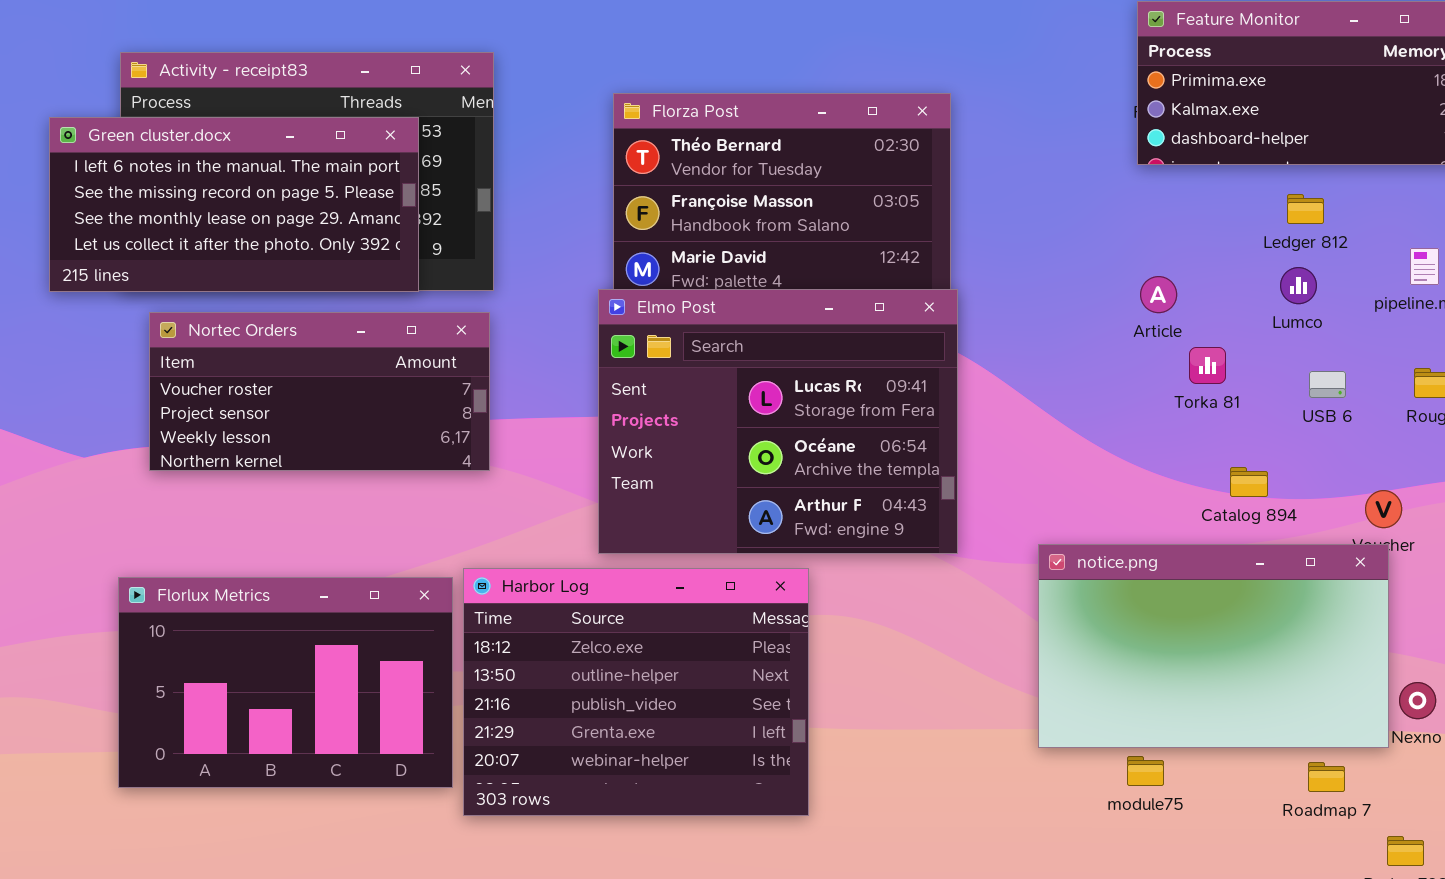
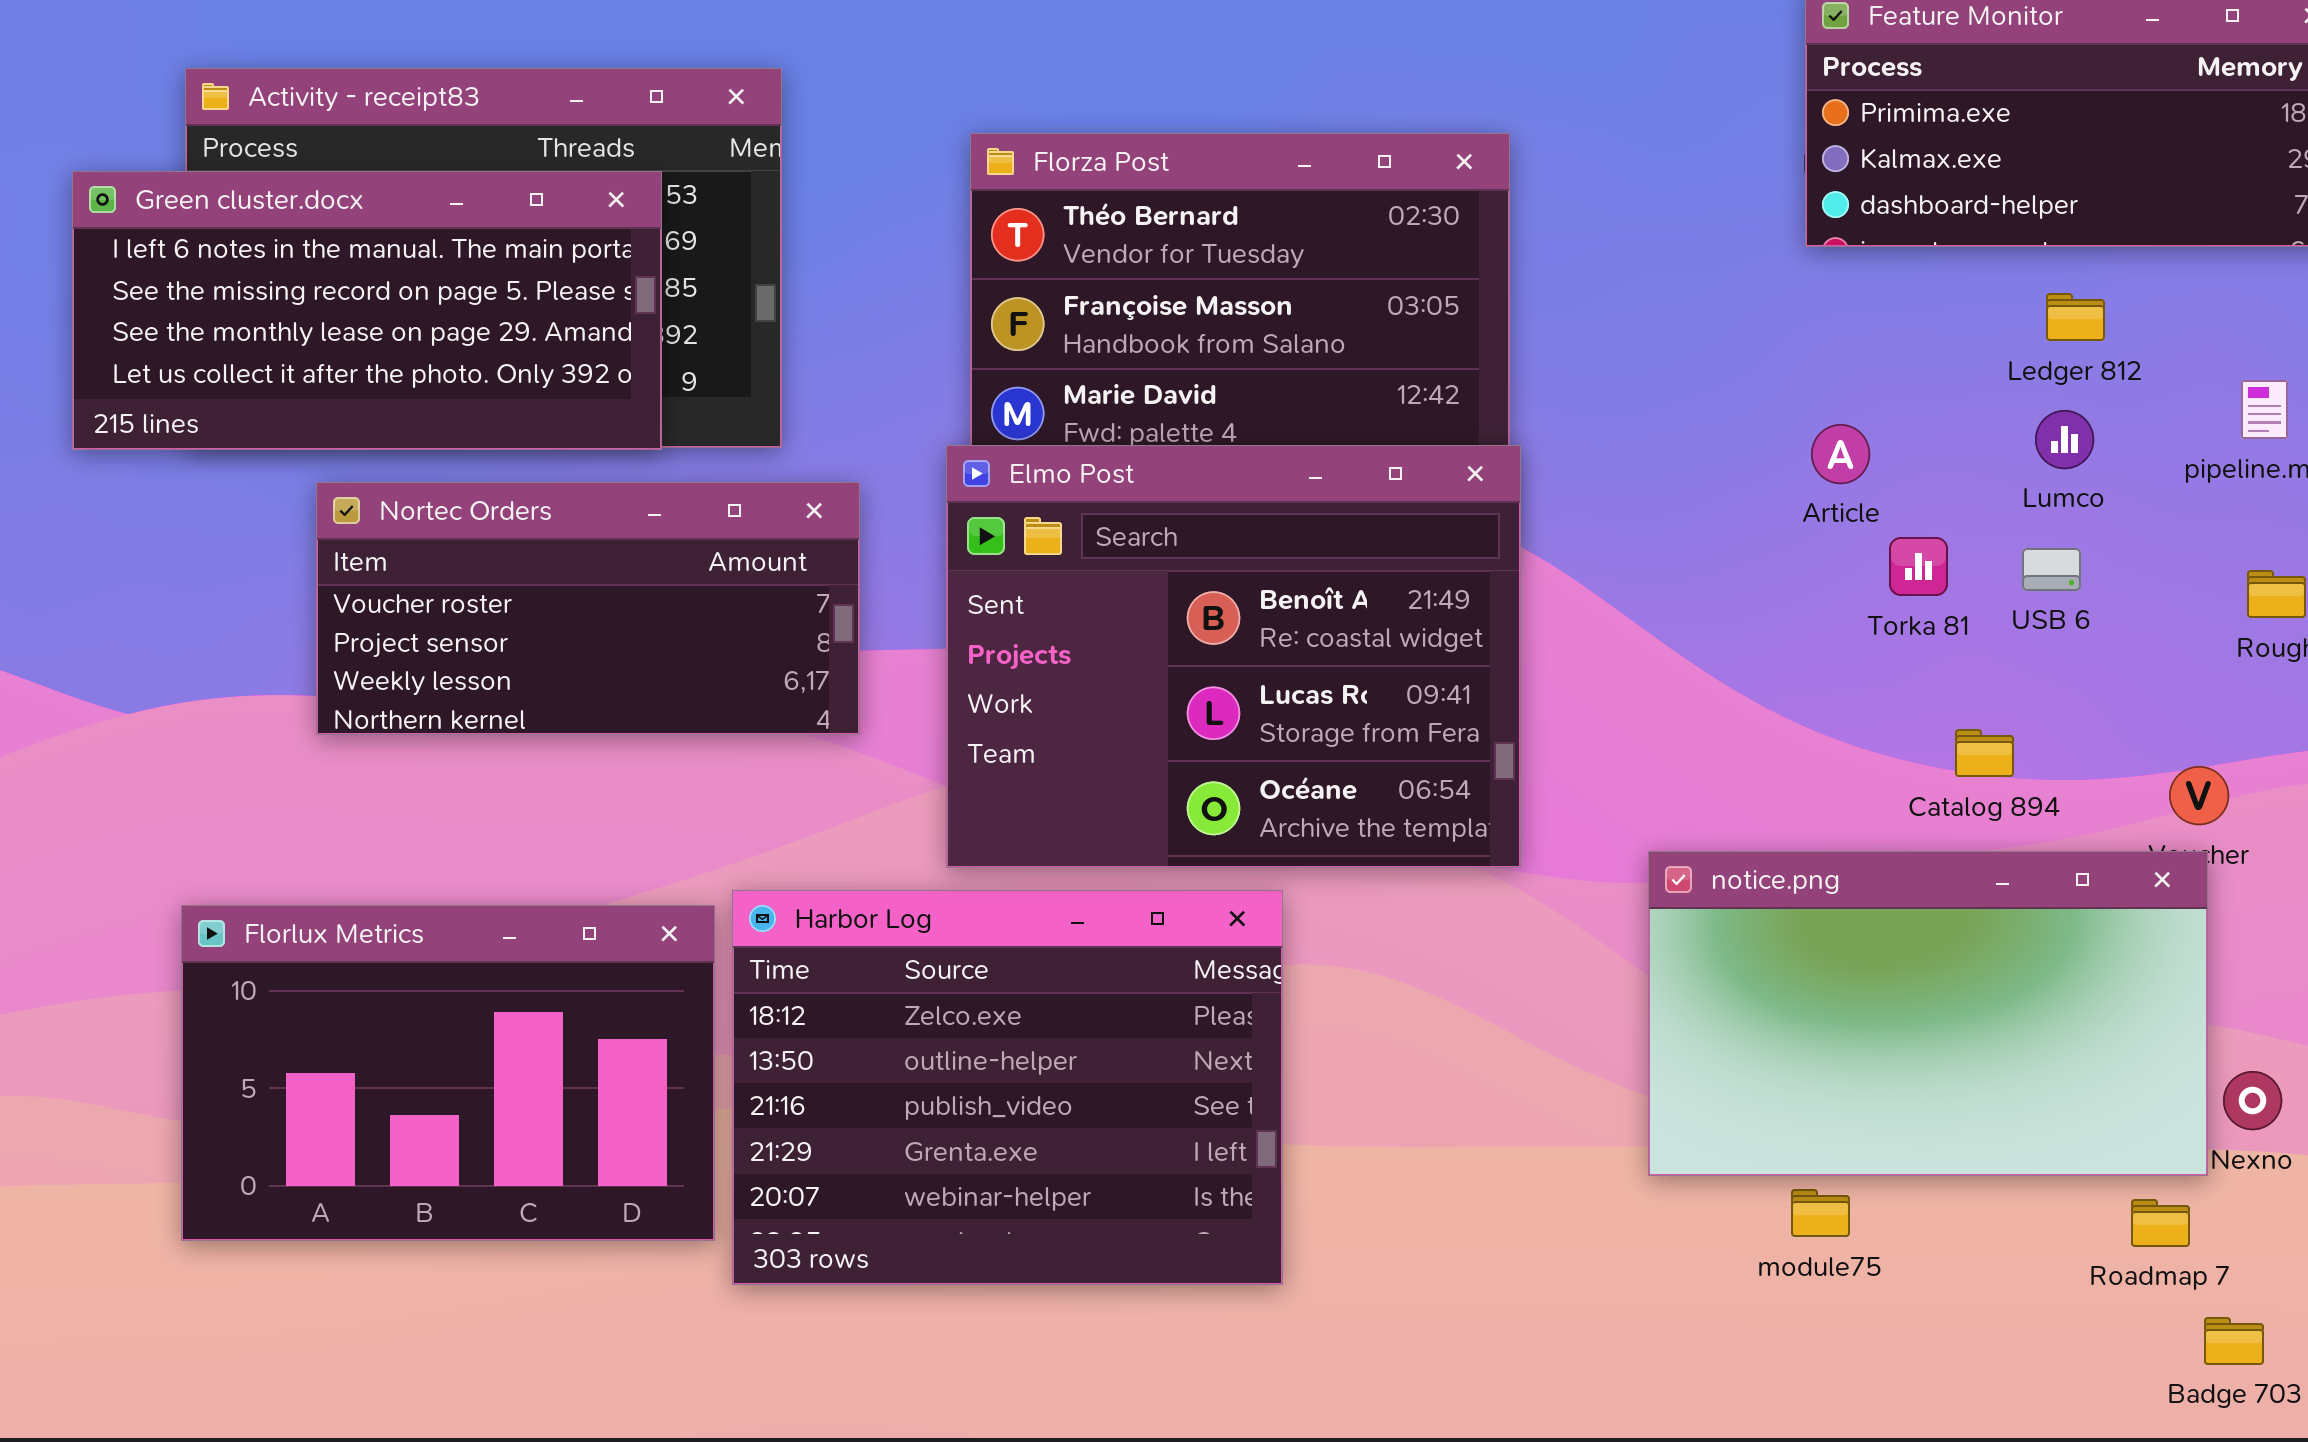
Elmo Post: [598,289,958,554] -> [946,445,1521,868], scrolled up 1 row
Nortec Orders: [149,312,490,471] -> [316,482,860,735], moved
USB 6: [1309,371,1346,398] -> [2022,548,2081,591], moved
Roadmap 7: [1308,762,1345,792] -> [2131,1199,2190,1247], moved

